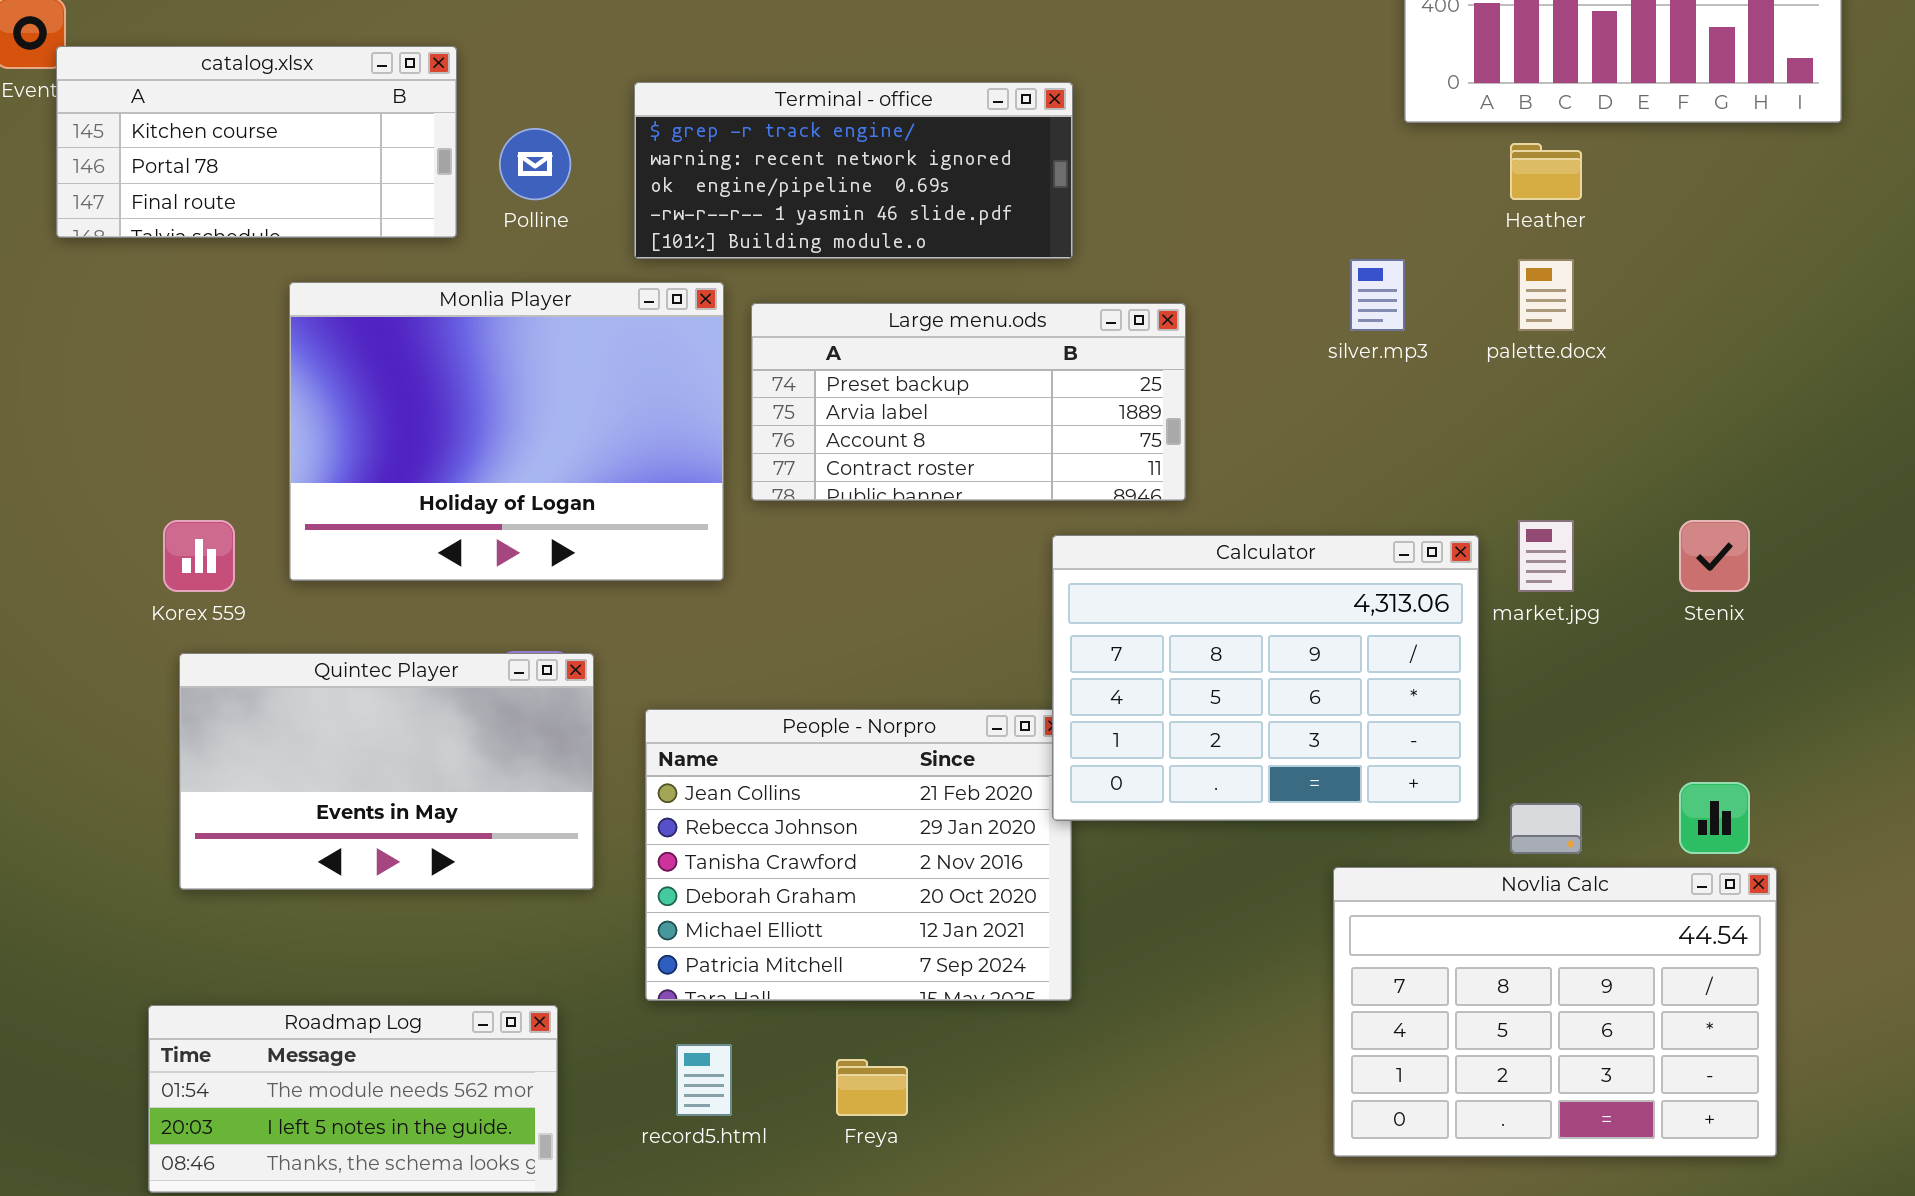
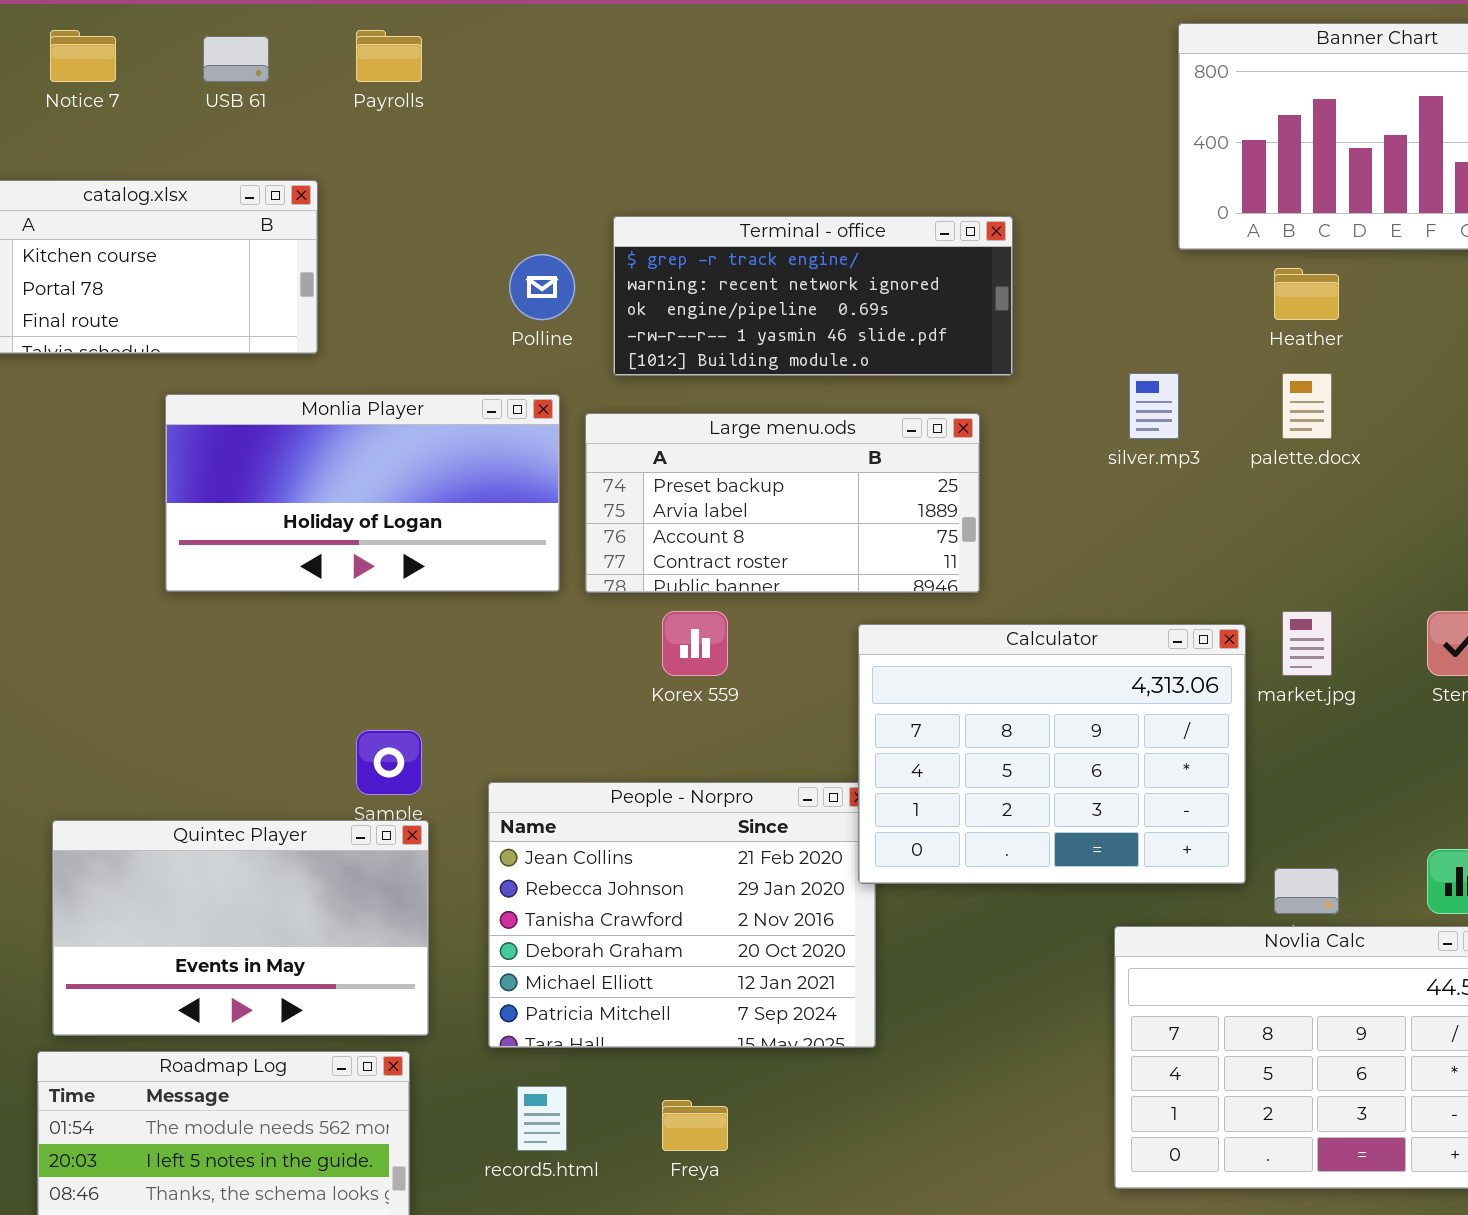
Terminal - office: [634,82,1073,259] -> [613,216,1013,376], moved
Polline: [499,128,571,200] -> [509,254,575,320], moved
Monlia Player: [289,282,724,581] -> [165,394,560,592], resized
Korex 559: [163,520,235,592] -> [662,611,728,676], moved
Quintec Player: [179,653,594,890] -> [52,820,429,1036], moved

